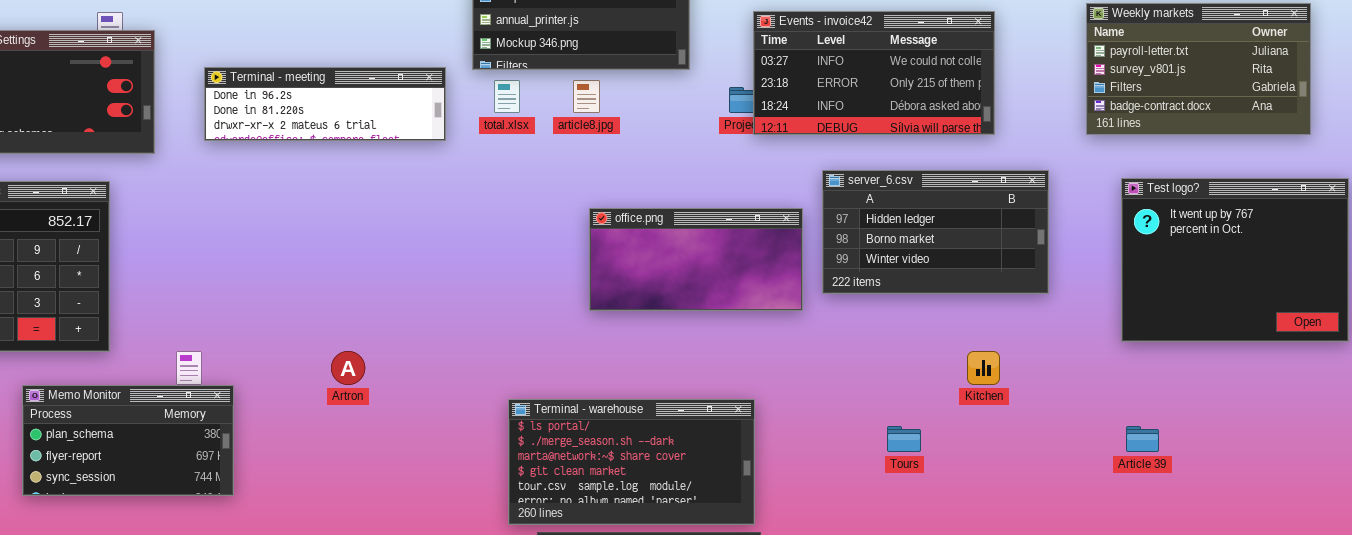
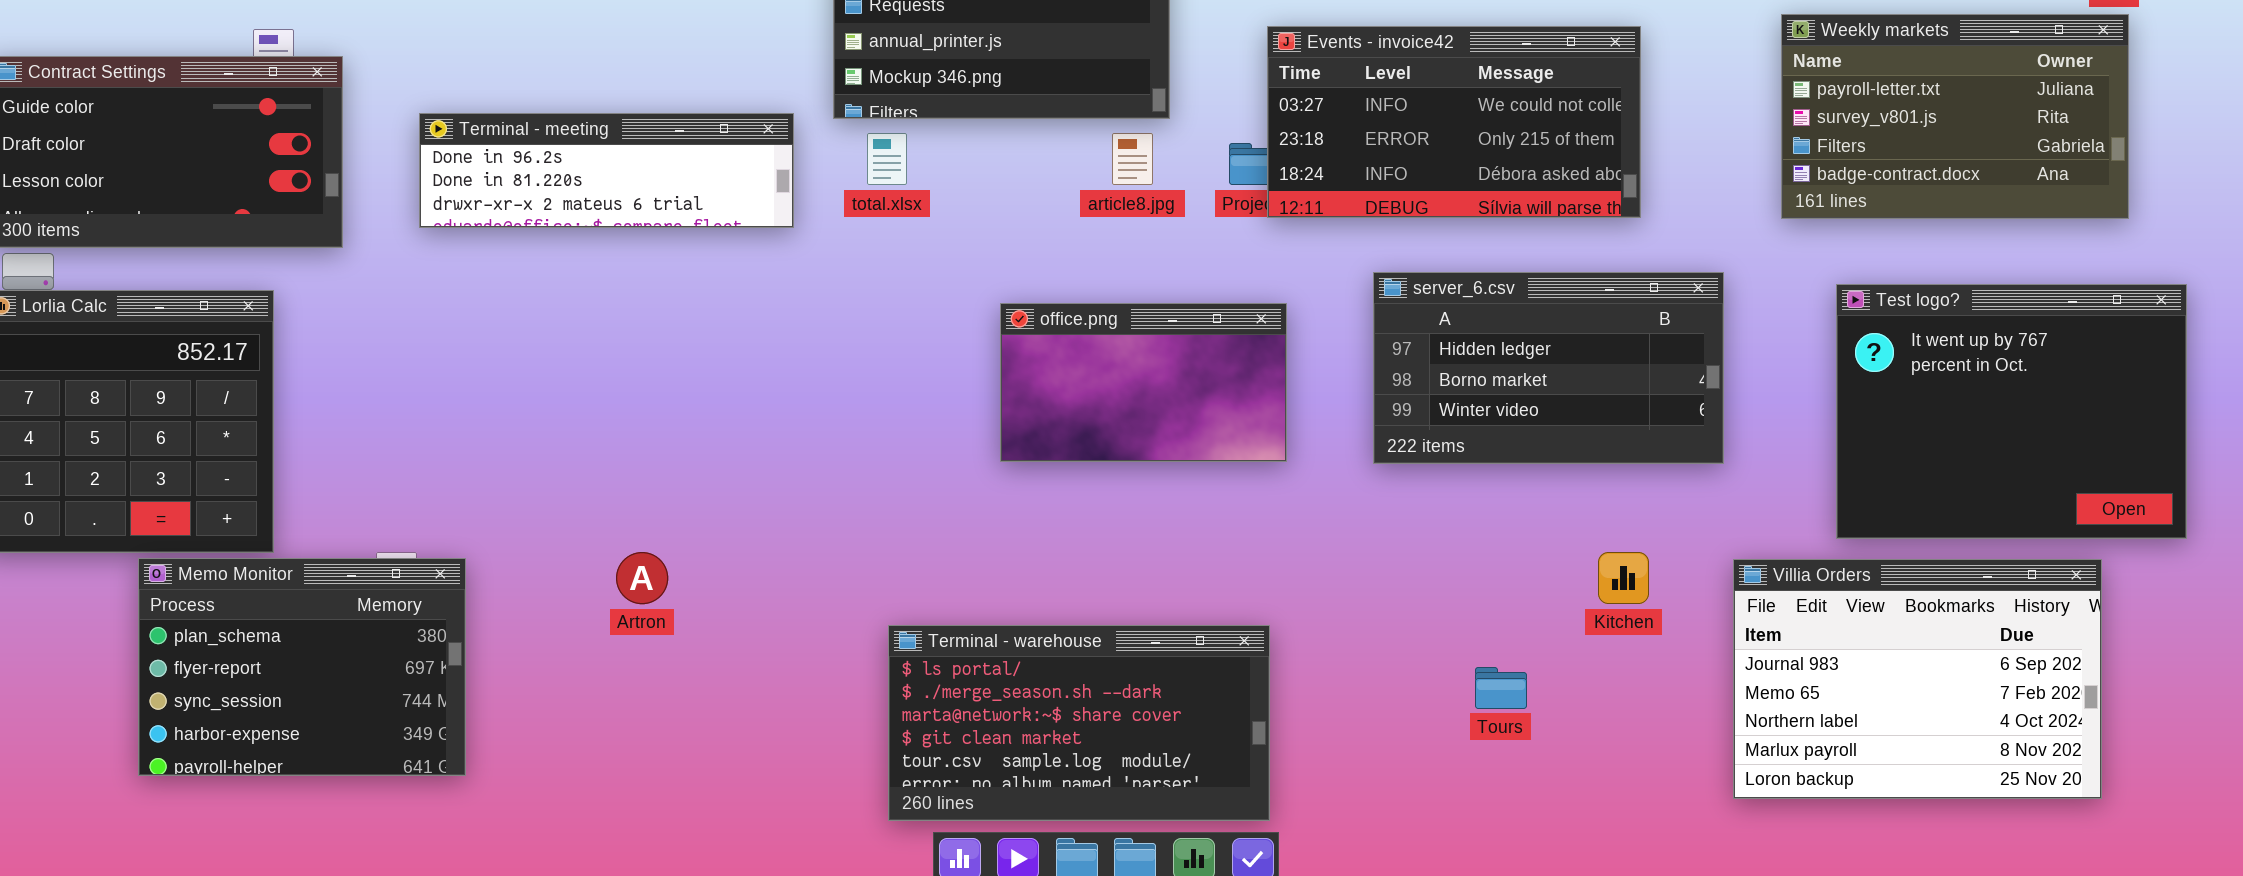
article8.jpg: [573,80,600,113] -> [1112,133,1153,185], moved
office.png: [589,208,803,311] -> [1000,303,1287,462], moved, resized
Villia Orders: none -> [1733,559,2102,799], opened
Memo Monitor: [22,385,234,496] -> [138,558,466,776], resized

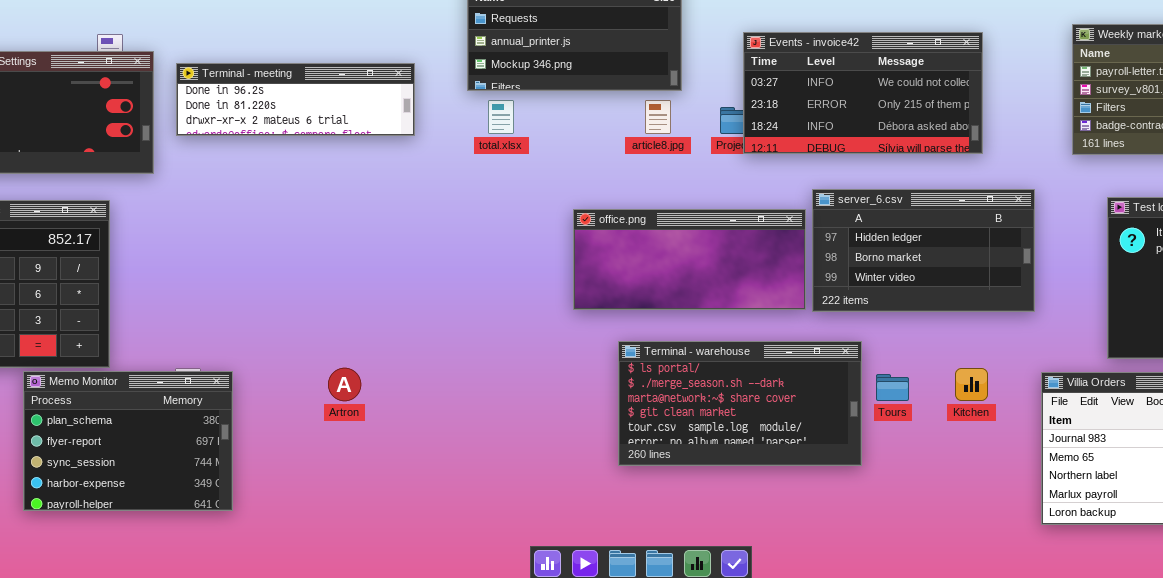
Terminal - meeting: [419,113,794,228] -> [176,63,415,136], moved
office.png: [1000,303,1287,462] -> [573,209,806,310], resized
Terminal - warehouse: [888,625,1270,821] -> [618,341,862,466], moved
Tours: [1475,667,1527,709] -> [876,374,909,401], moved

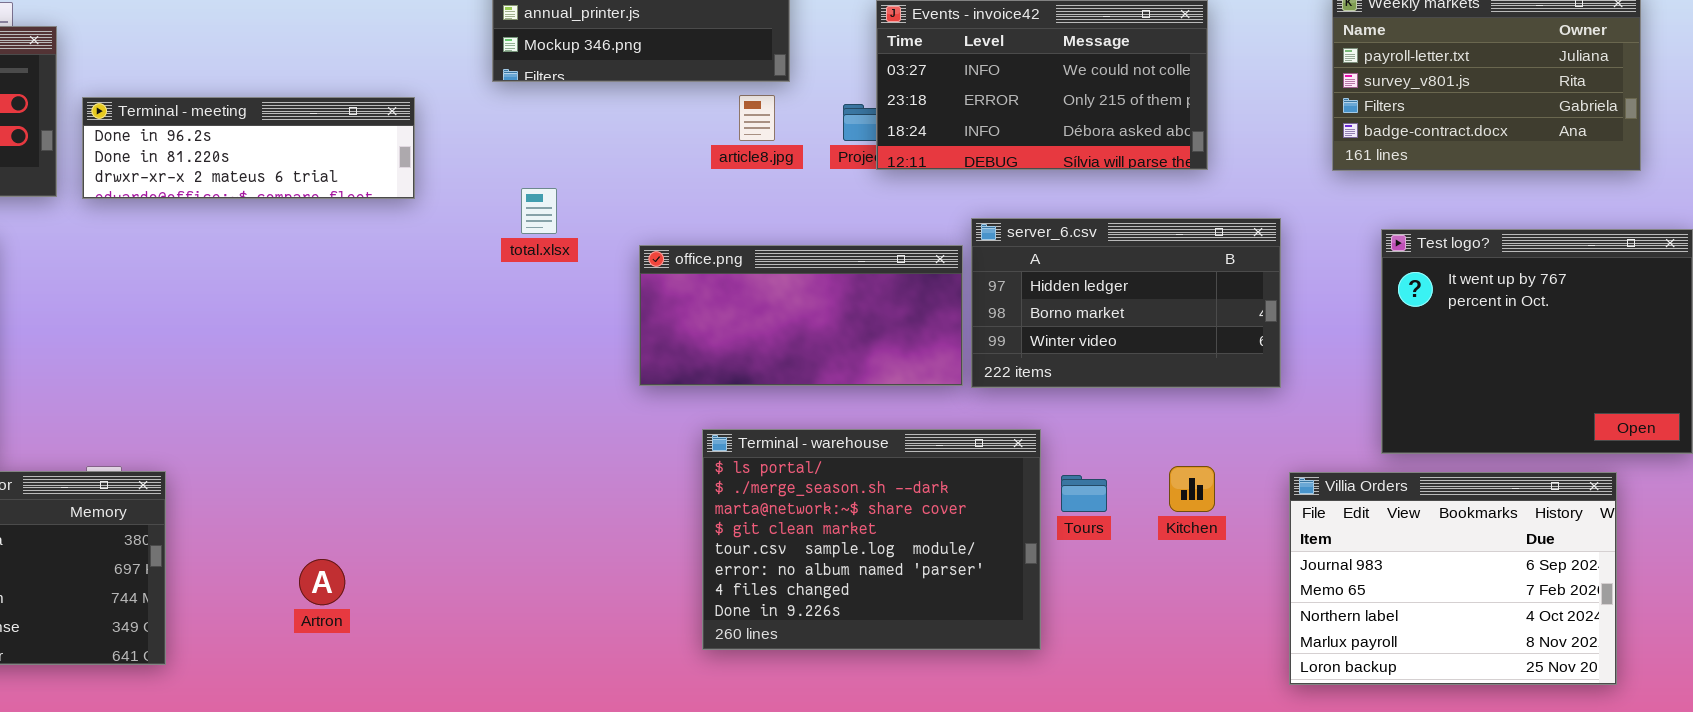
Terminal - meeting: [176,63,415,136] -> [82,97,415,199], moved
total.xlsx: [488,100,514,134] -> [521,188,557,234], moved
Terminal - warehouse: [618,341,862,466] -> [702,429,1041,650], resized
Artron: [328,368,361,401] -> [299,559,345,605], moved

